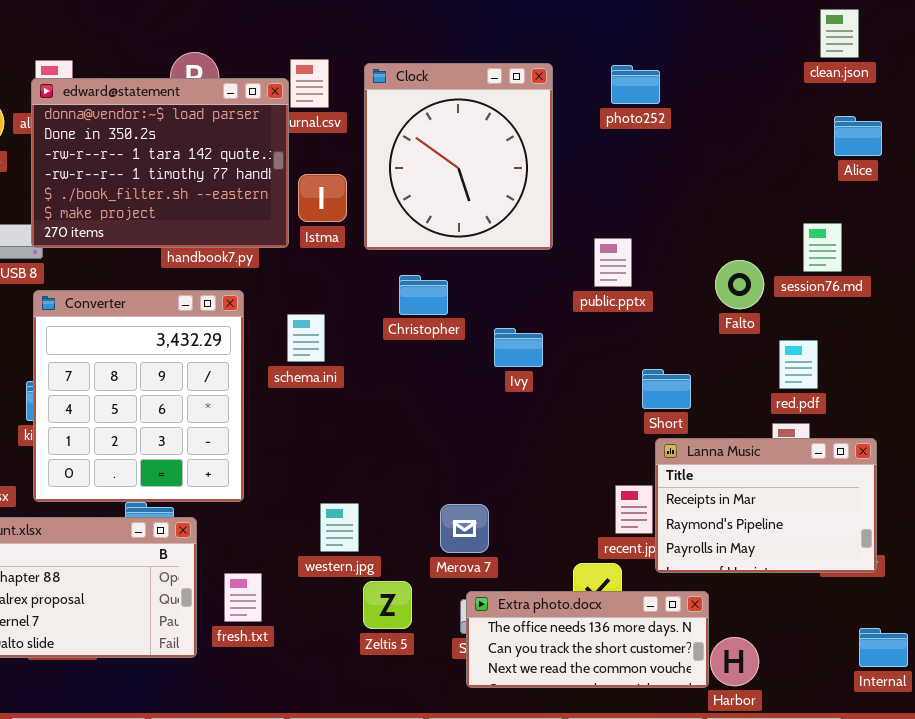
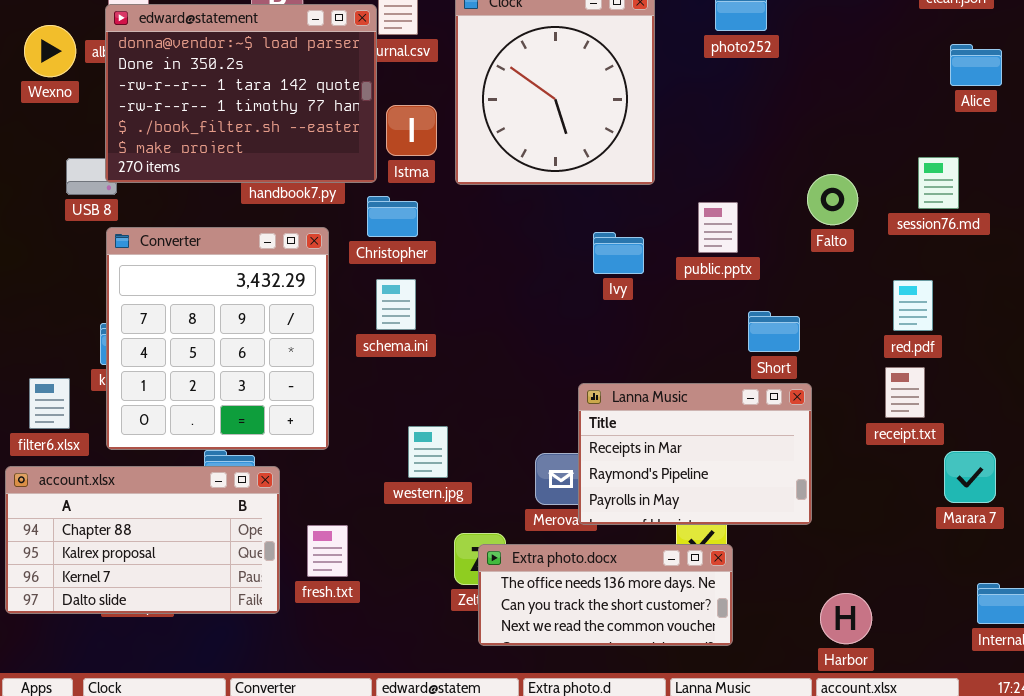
public.pptx: [594,238,632,287] -> [698,202,738,253], moved
Falto: [715,260,764,309] -> [807,174,858,225], moved
Christopher: [399,275,448,315] -> [367,196,418,237], moved
schema.ini: [287,314,325,362] -> [376,279,416,330], moved
Ivy: [494,328,543,367] -> [593,232,644,274], moved
Lanna Music: [655,438,877,573] -> [578,383,812,525], moved
western.jpg: [320,503,359,552] -> [408,426,448,478], moved
Extra photo.docx: [466,591,709,688] -> [478,544,733,646], moved

